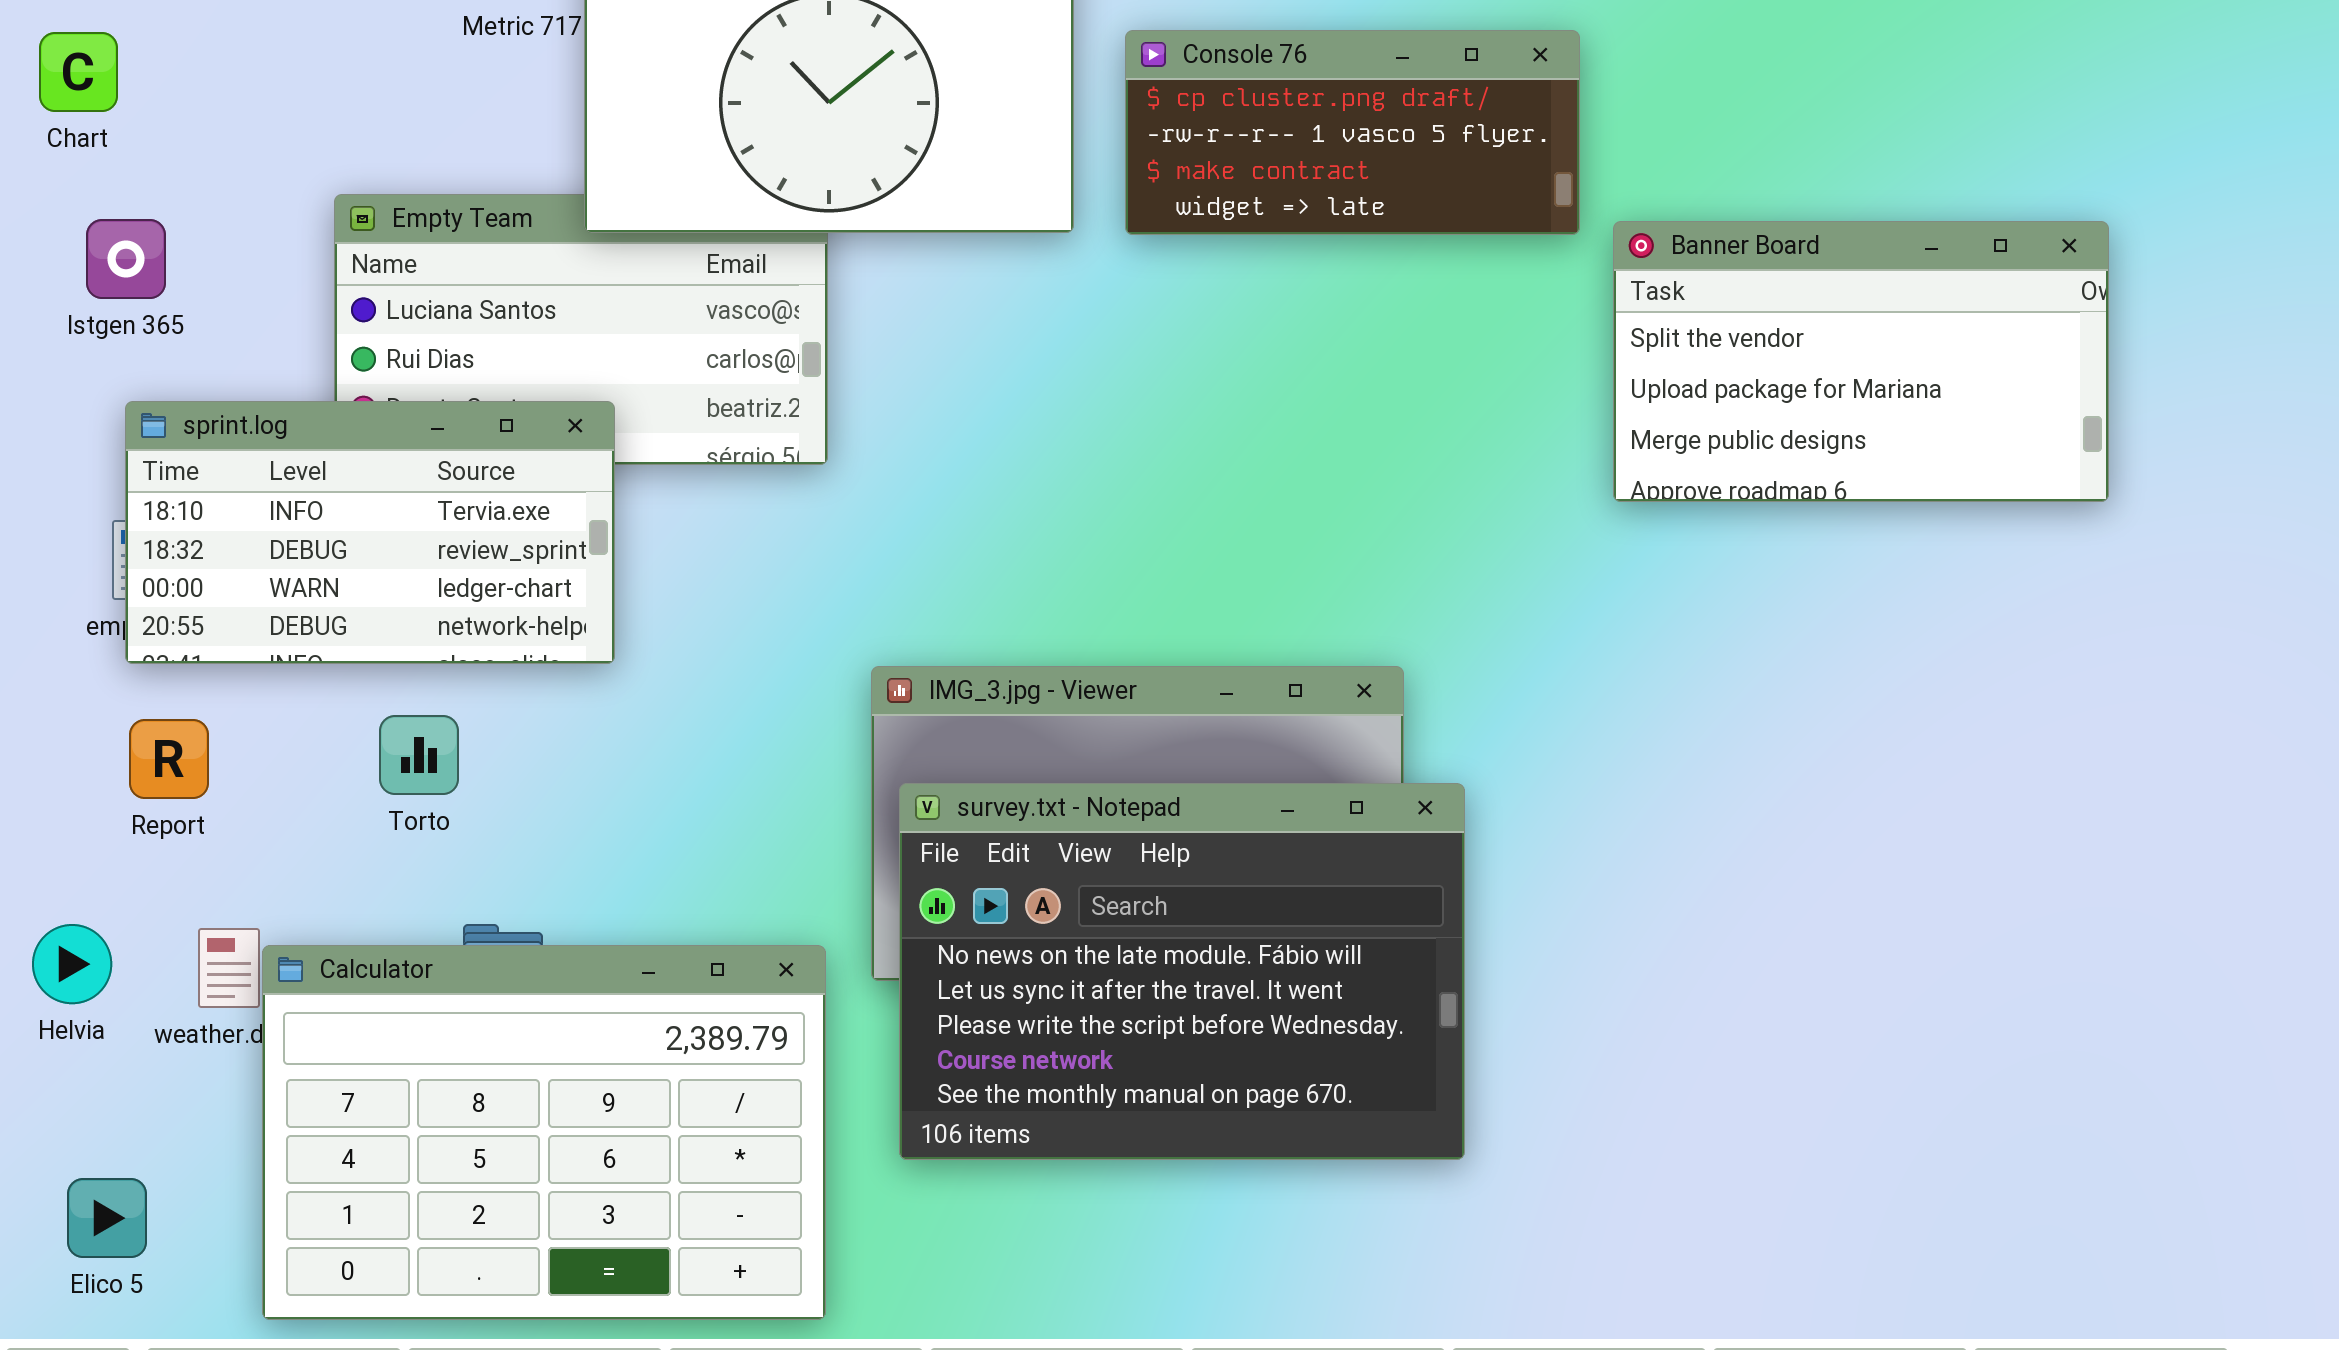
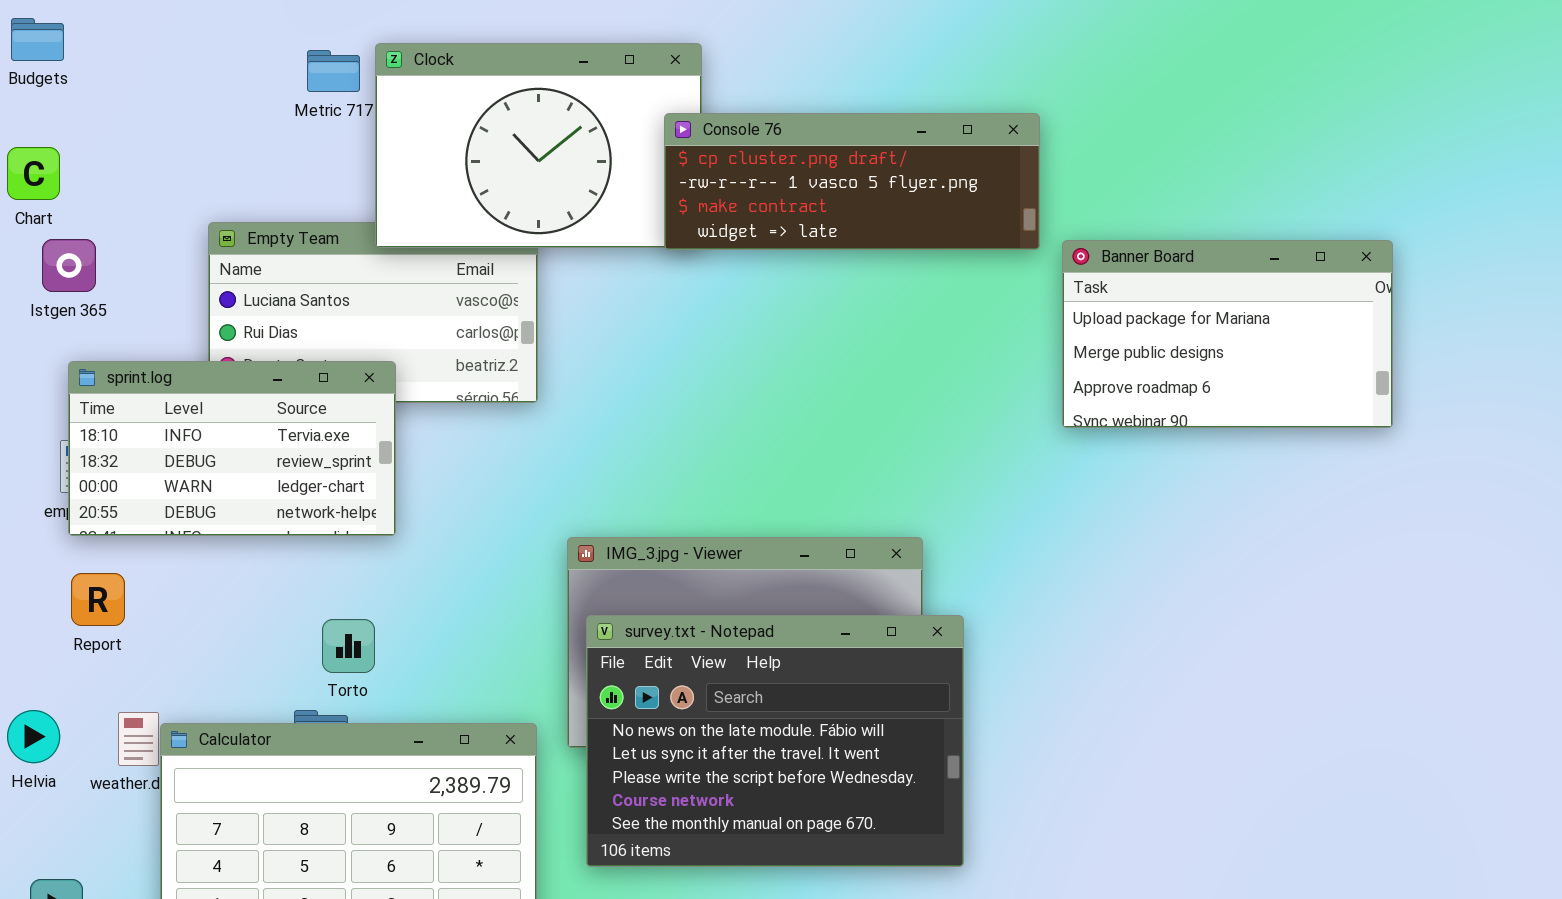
Console 76: [1125,30,1580,235] -> [664,113,1040,250], resized
Chart: [39,32,118,112] -> [7,147,60,200], moved
Banner Board: [1613,221,2109,502] -> [1062,240,1393,428], scrolled down 1 row
Torto: [379,715,459,795] -> [322,619,375,673], moved

